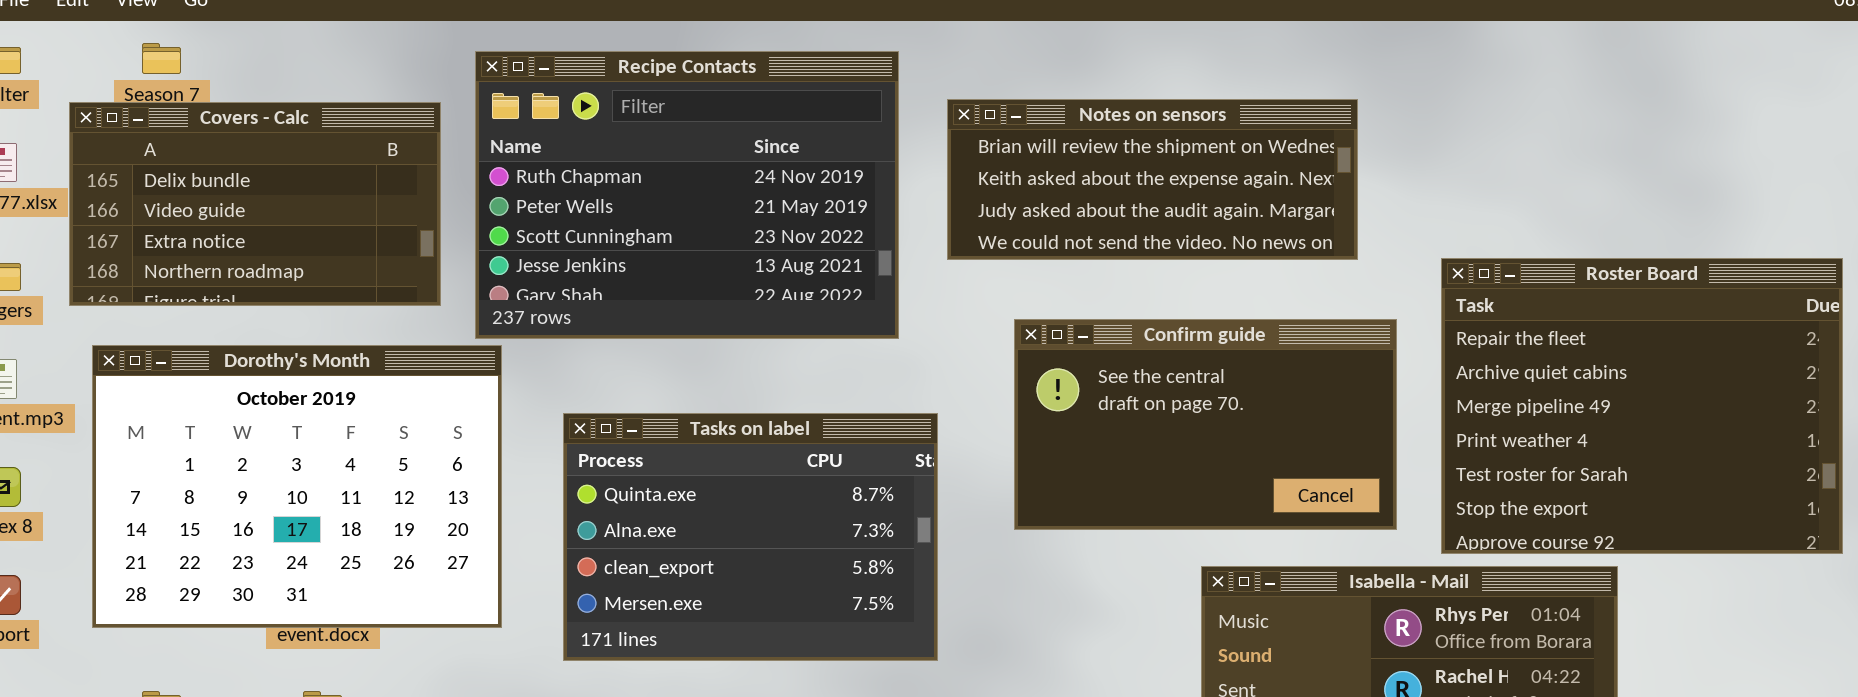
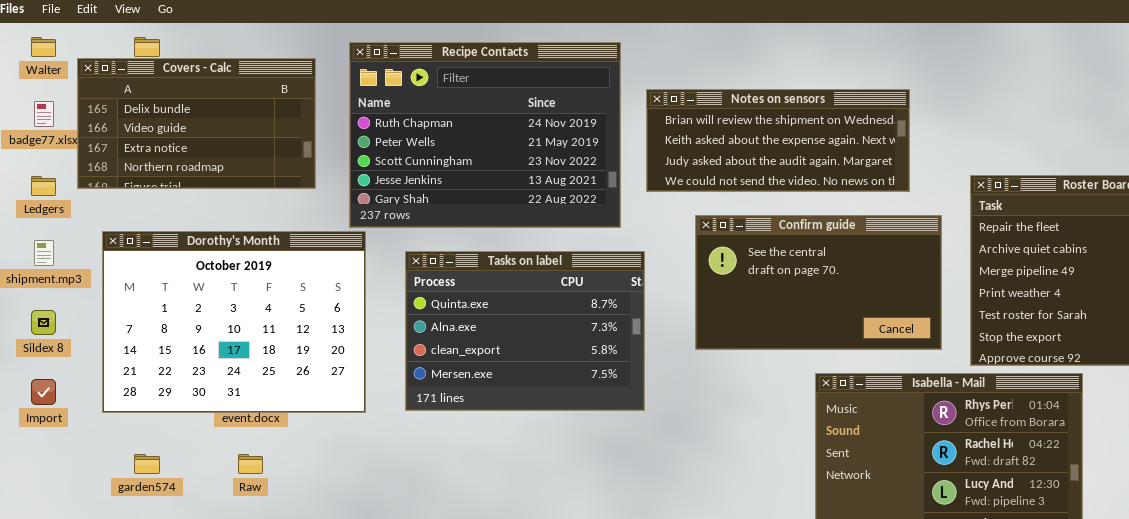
Notes on sensors: [947,99,1358,260] -> [646,89,910,192], moved
Covers - Calc: [69,102,441,306] -> [77,58,316,189], moved
Tasks on label: [563,413,938,661] -> [405,251,645,411], moved

